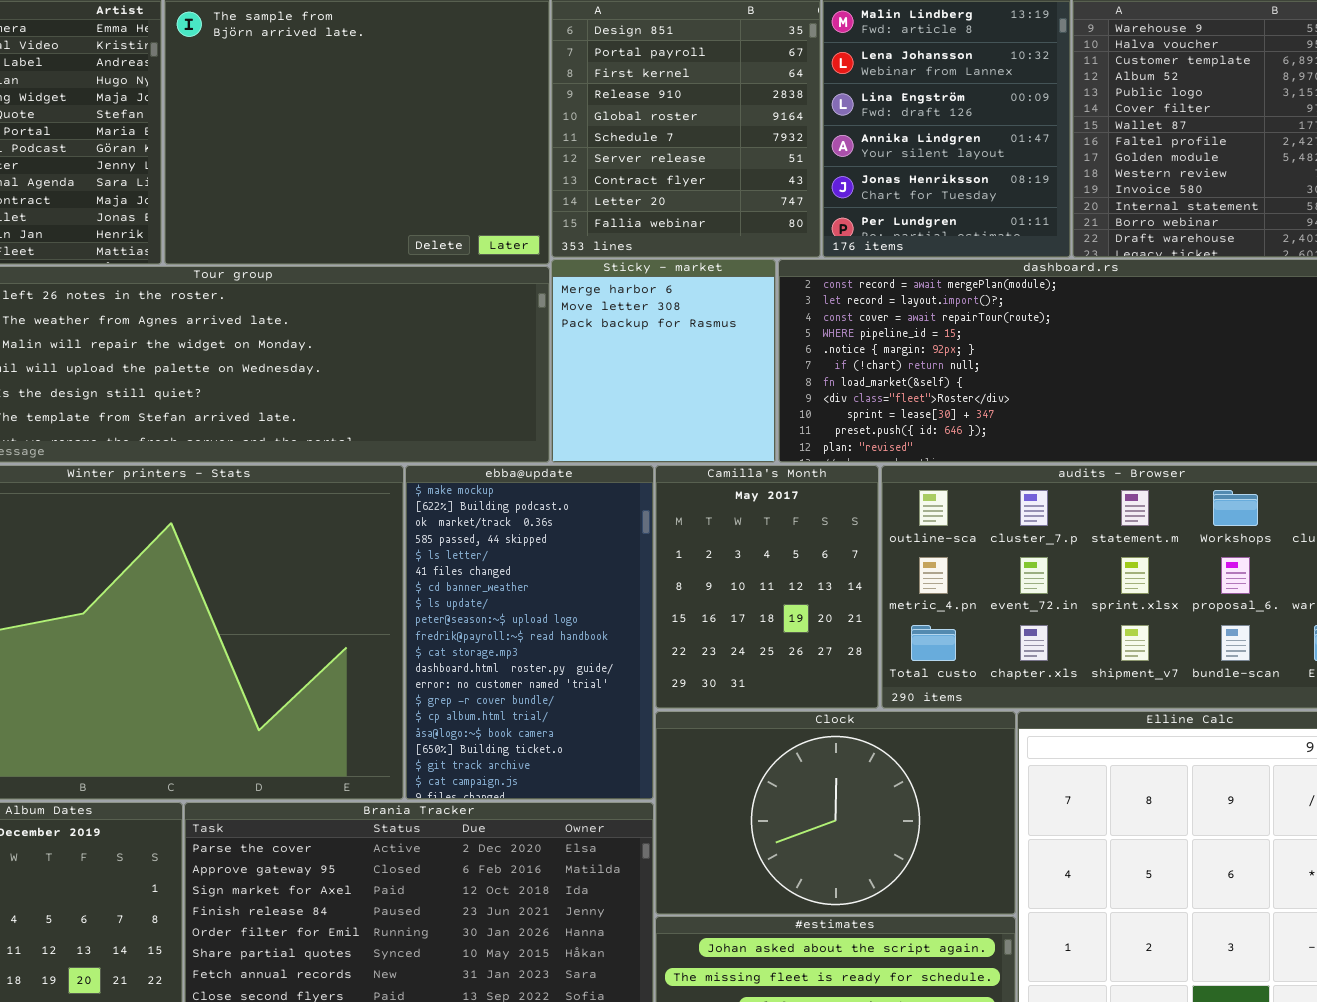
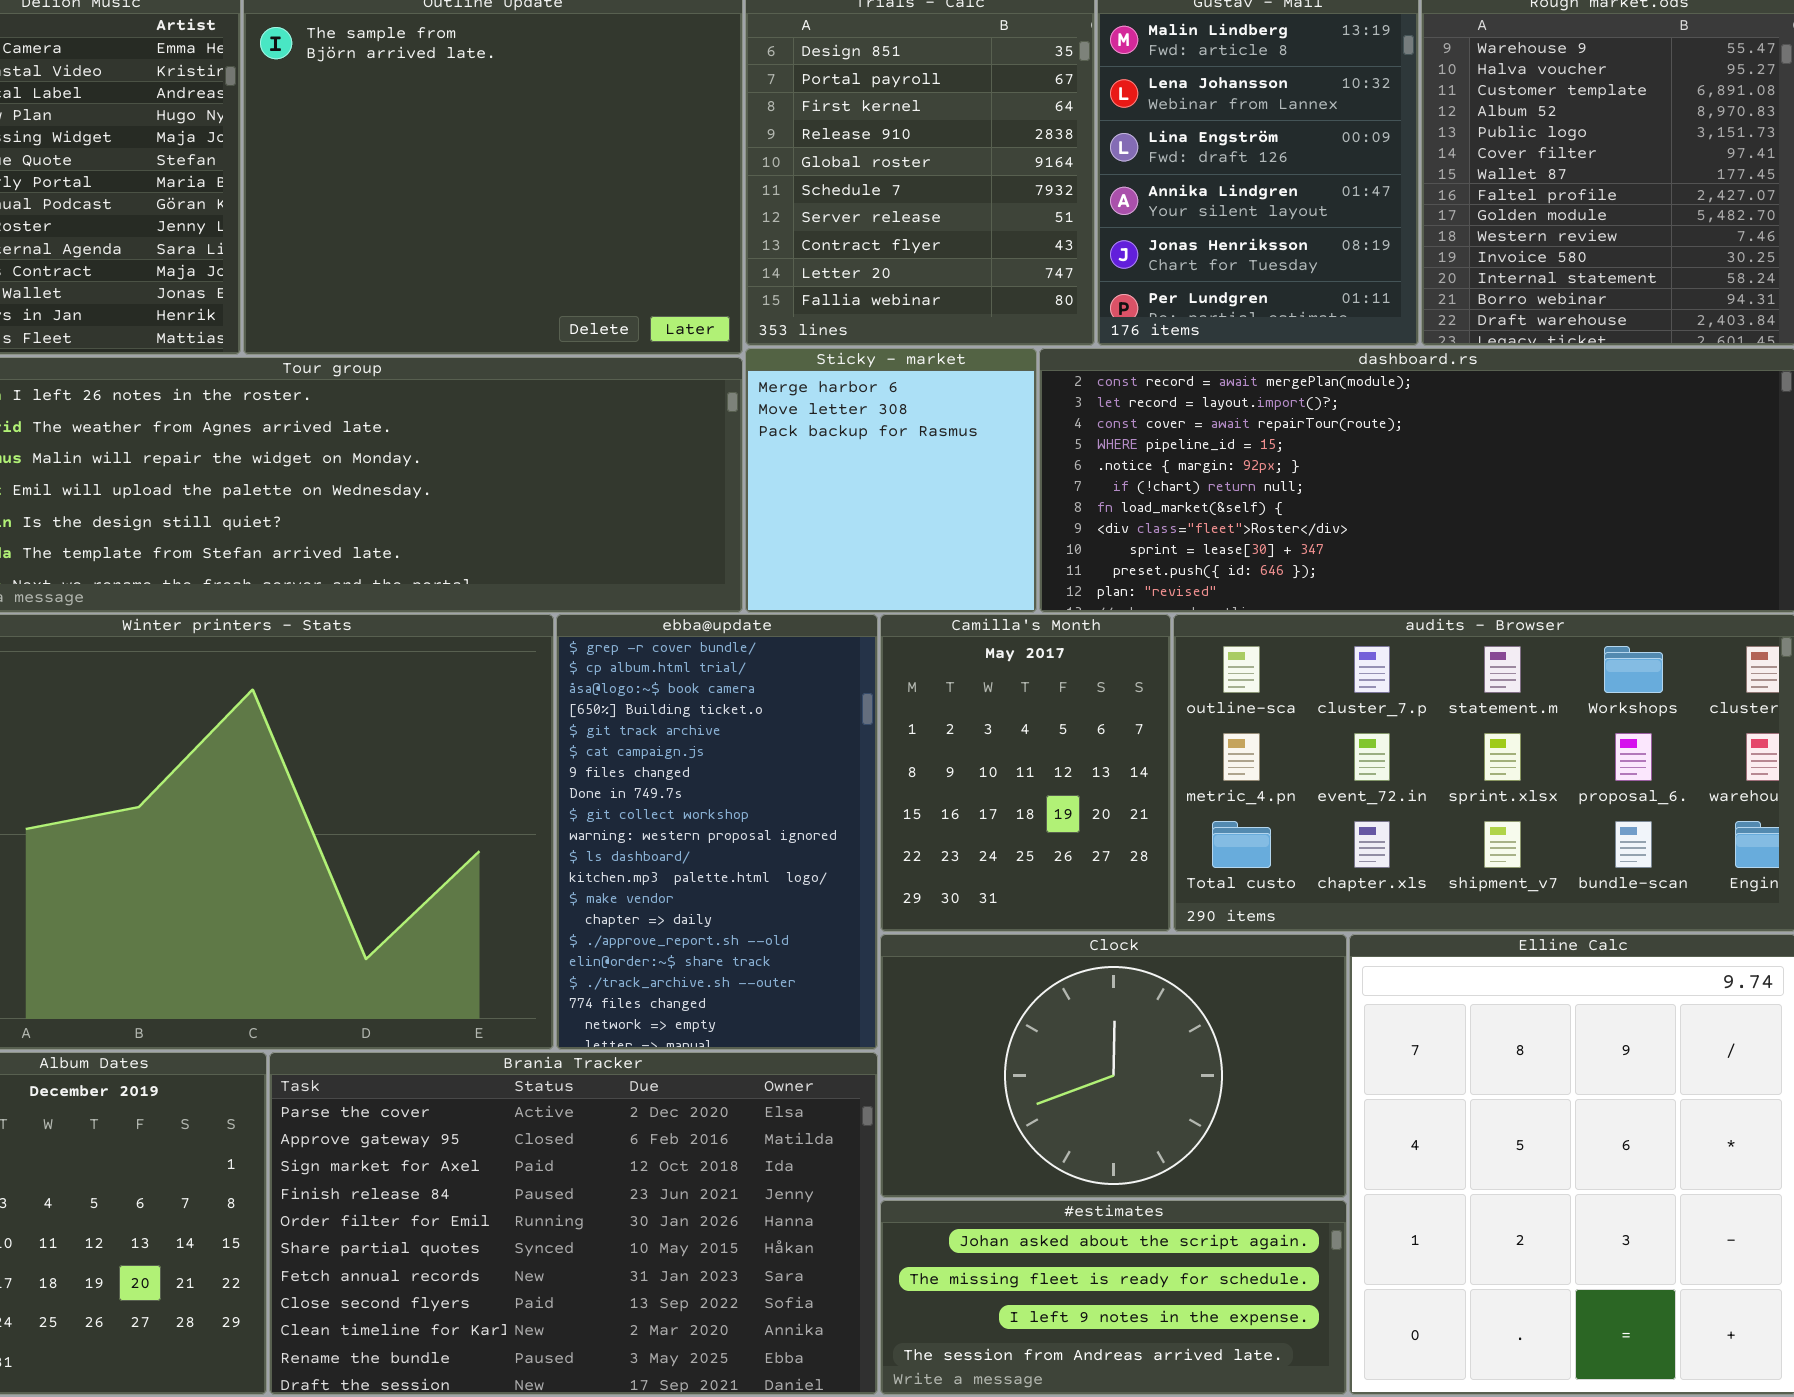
ebba@update: [405,465,654,800] -> [556,614,878,1050], scrolled down 13 rows

